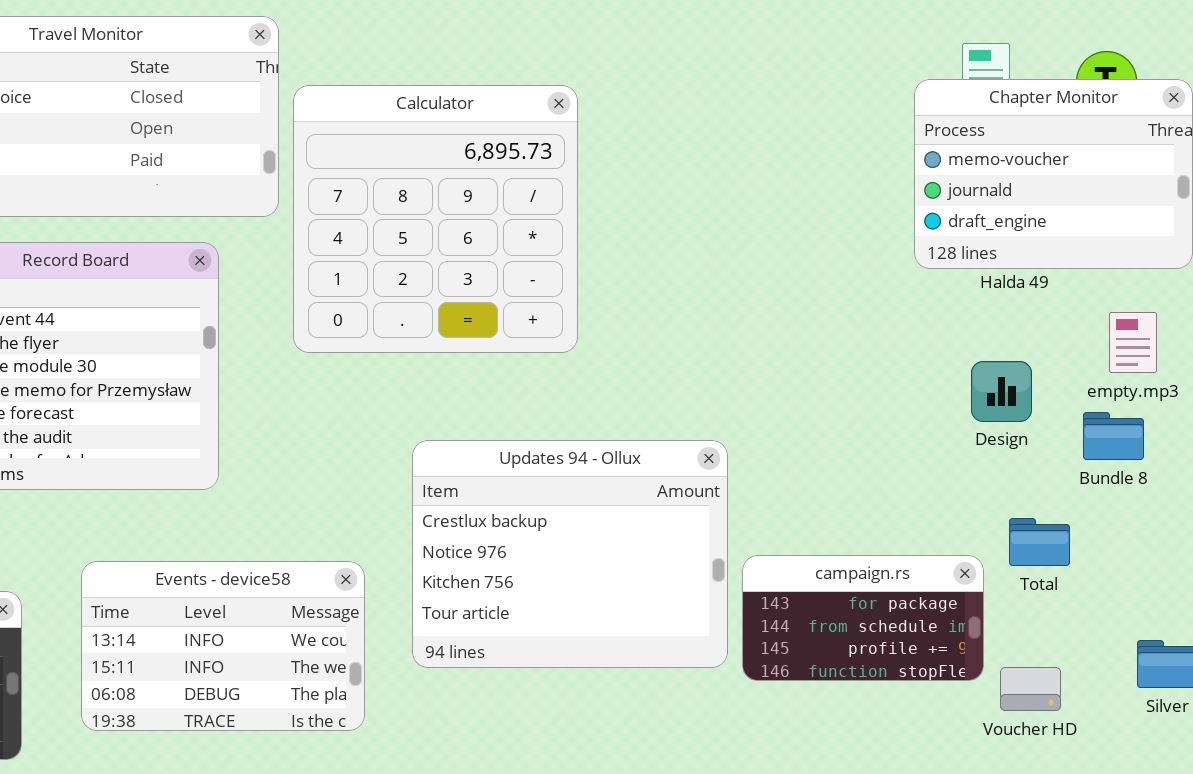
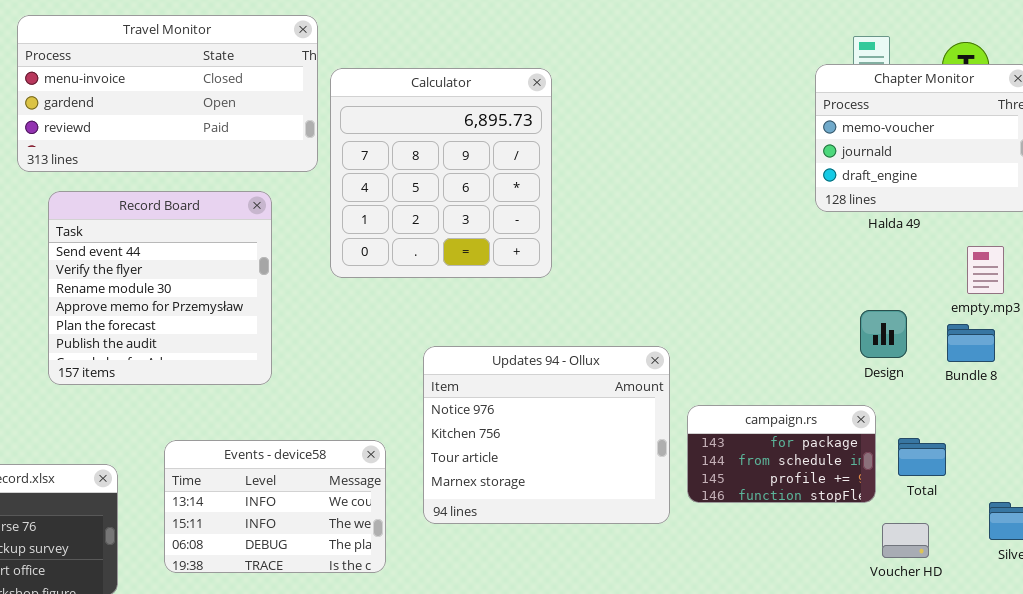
Design: [971,361,1032,422] -> [860,310,907,358], moved
Updates 94 - Ollux: [412,440,728,668] -> [423,346,670,524], scrolled down 1 row
Total: [1009,518,1070,566] -> [898,438,946,476], moved
campaign.rs: [742,555,984,681] -> [687,405,876,503], moved

